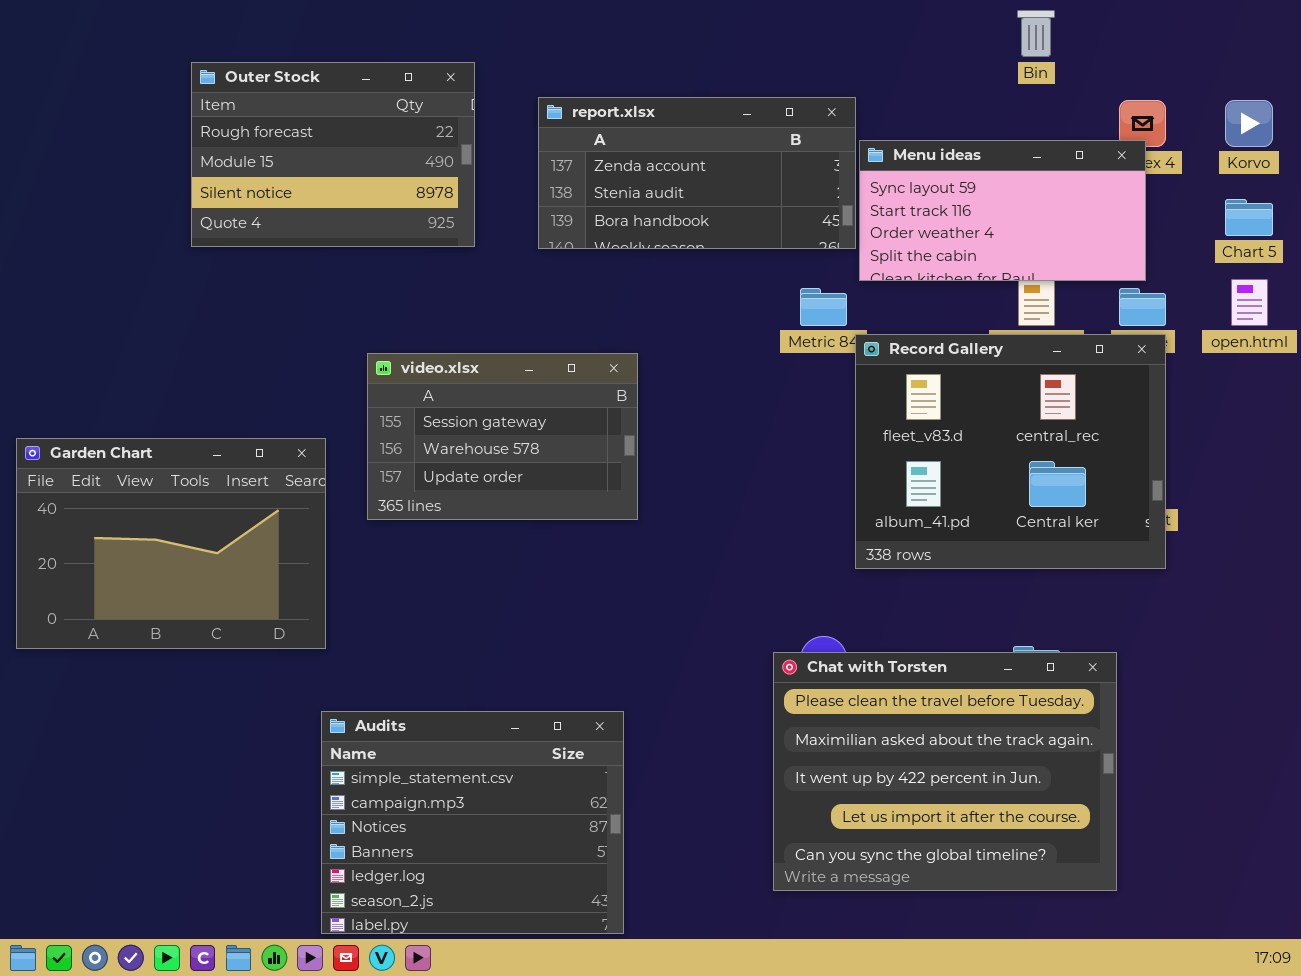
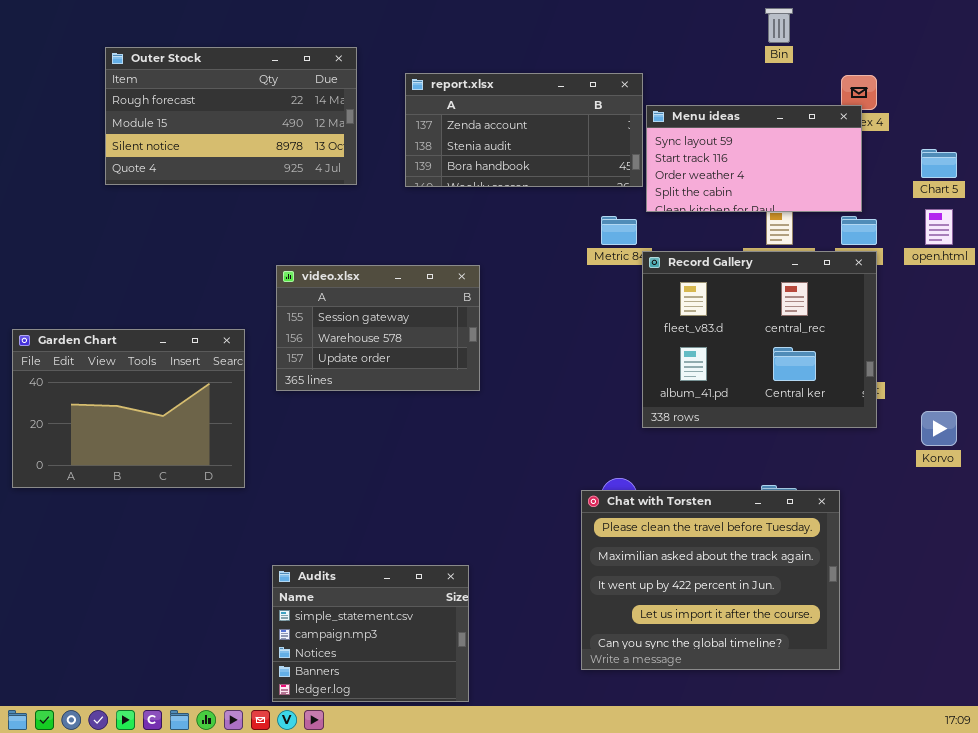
Outer Stock: [191,62,475,247] -> [105,47,357,185], resized
Korvo: [1225,100,1273,147] -> [921,411,957,446], moved
Audits: [321,711,624,934] -> [272,565,469,702], resized

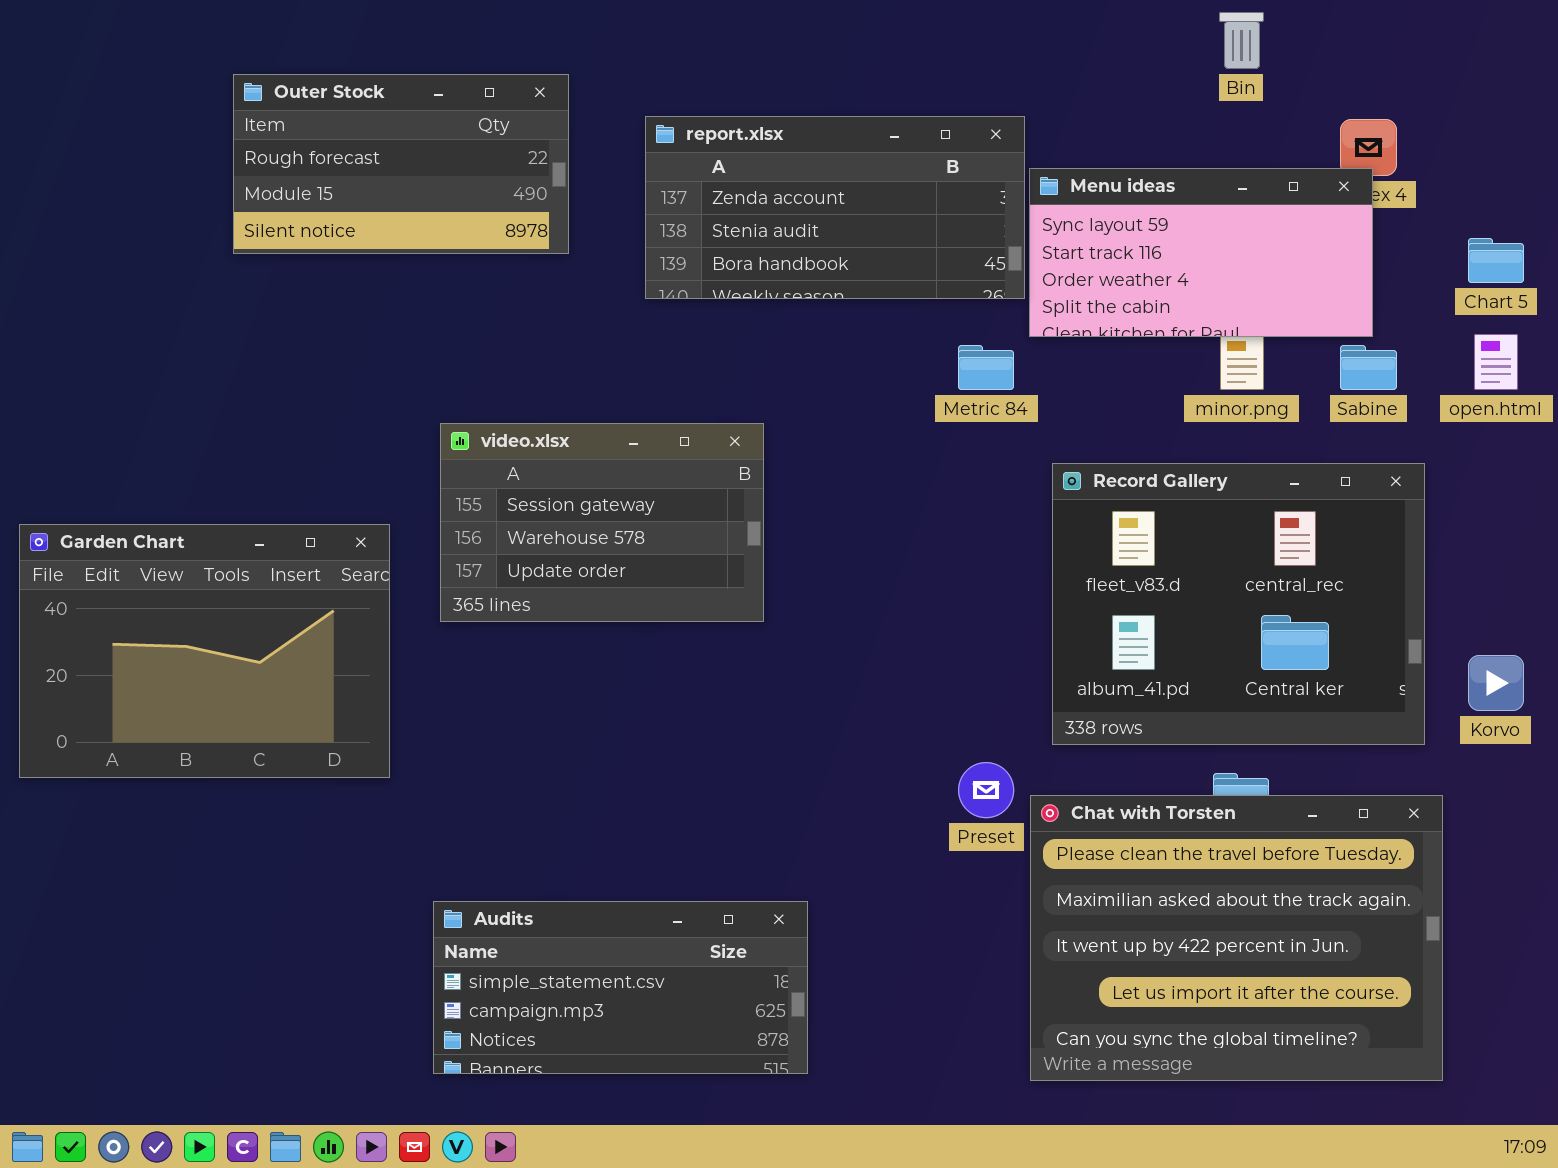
Outer Stock: [105,47,357,185] -> [233,74,569,254], resized
Record Gallery: [642,251,877,428] -> [1052,463,1425,745], moved
Chat with Torsten: [581,490,840,670] -> [1030,795,1443,1081], moved
Audits: [272,565,469,702] -> [433,901,808,1074], resized

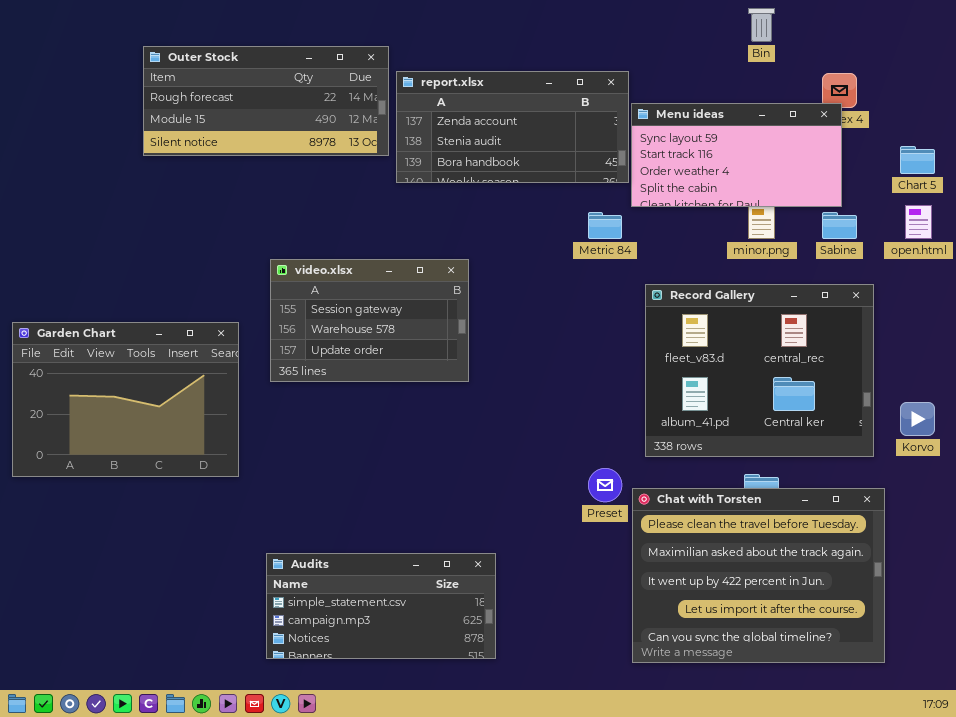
Outer Stock: [233,74,569,254] -> [143,46,389,156], resized

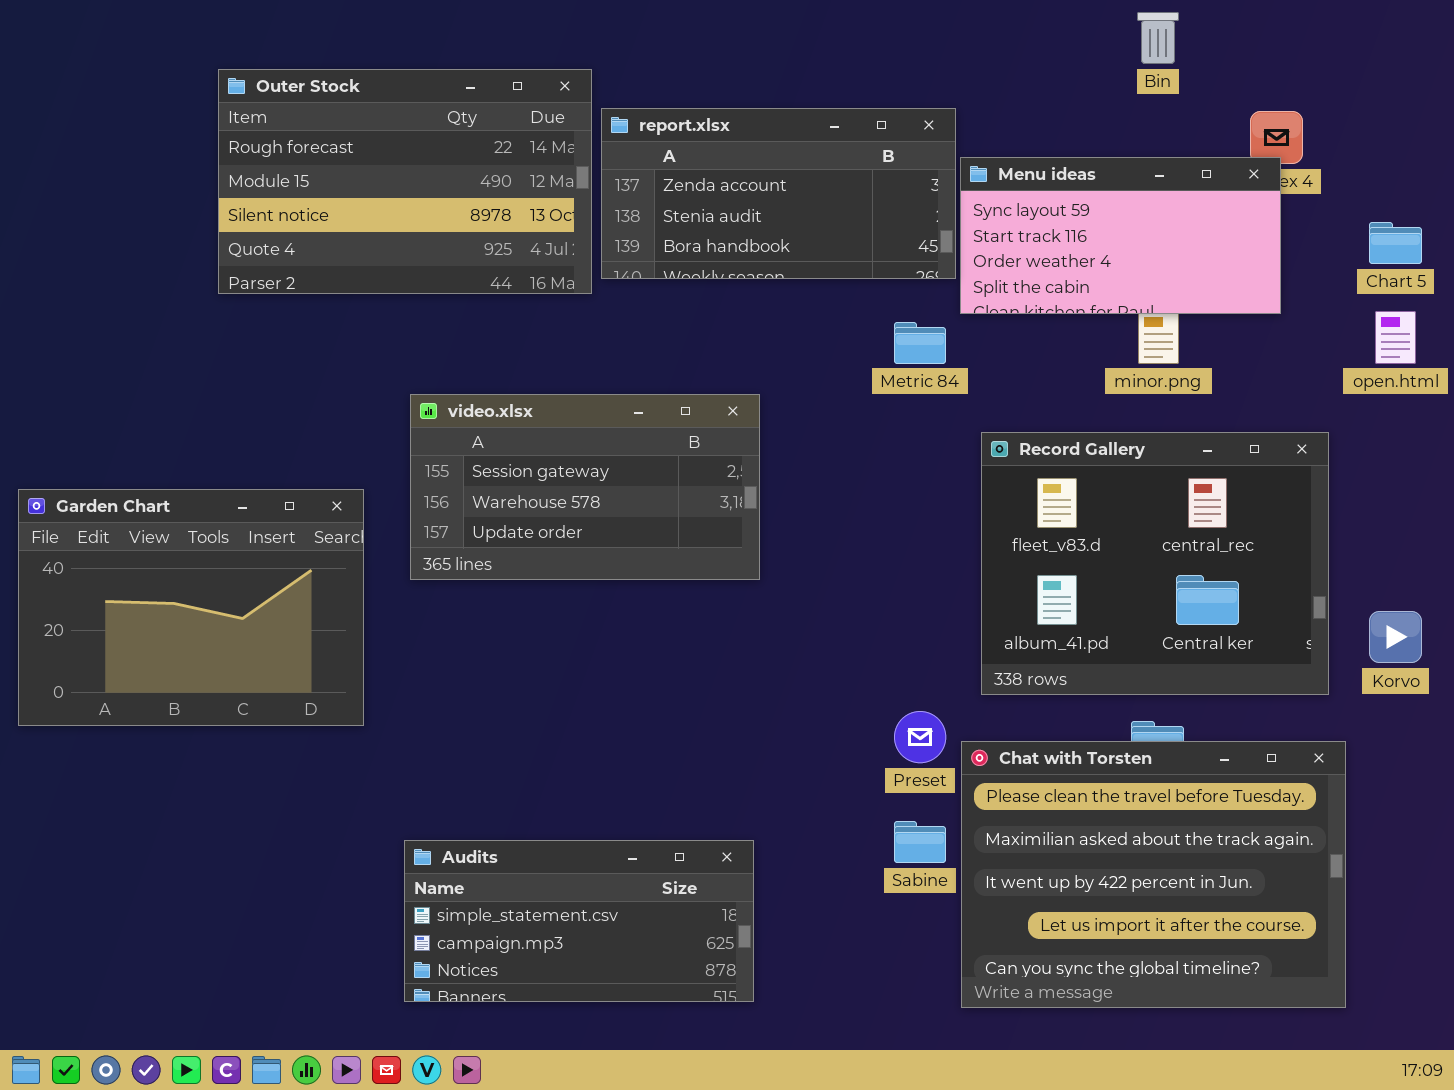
Outer Stock: [143,46,389,156] -> [218,69,592,294], resized
Sabine: [822,212,857,239] -> [894,821,946,863], moved
video.xlsx: [270,259,469,382] -> [410,394,760,580], resized

